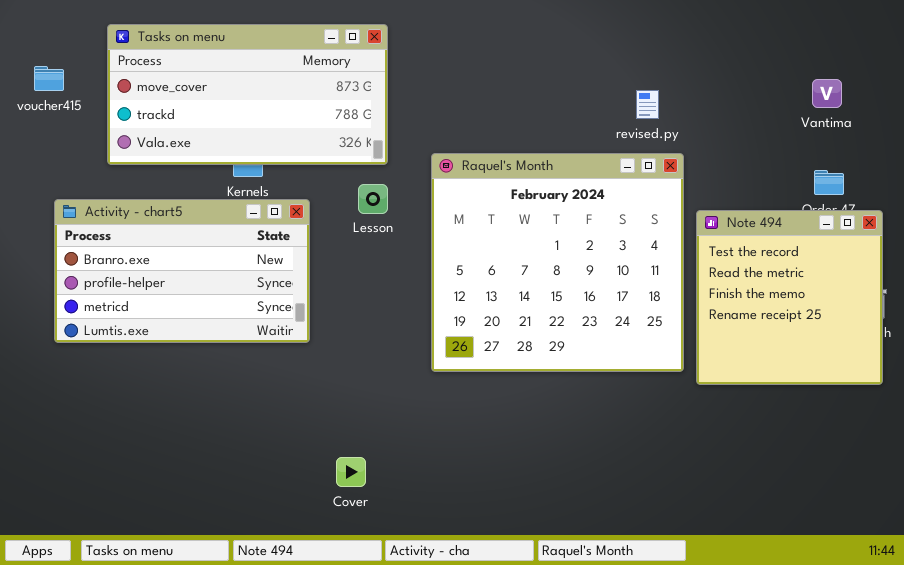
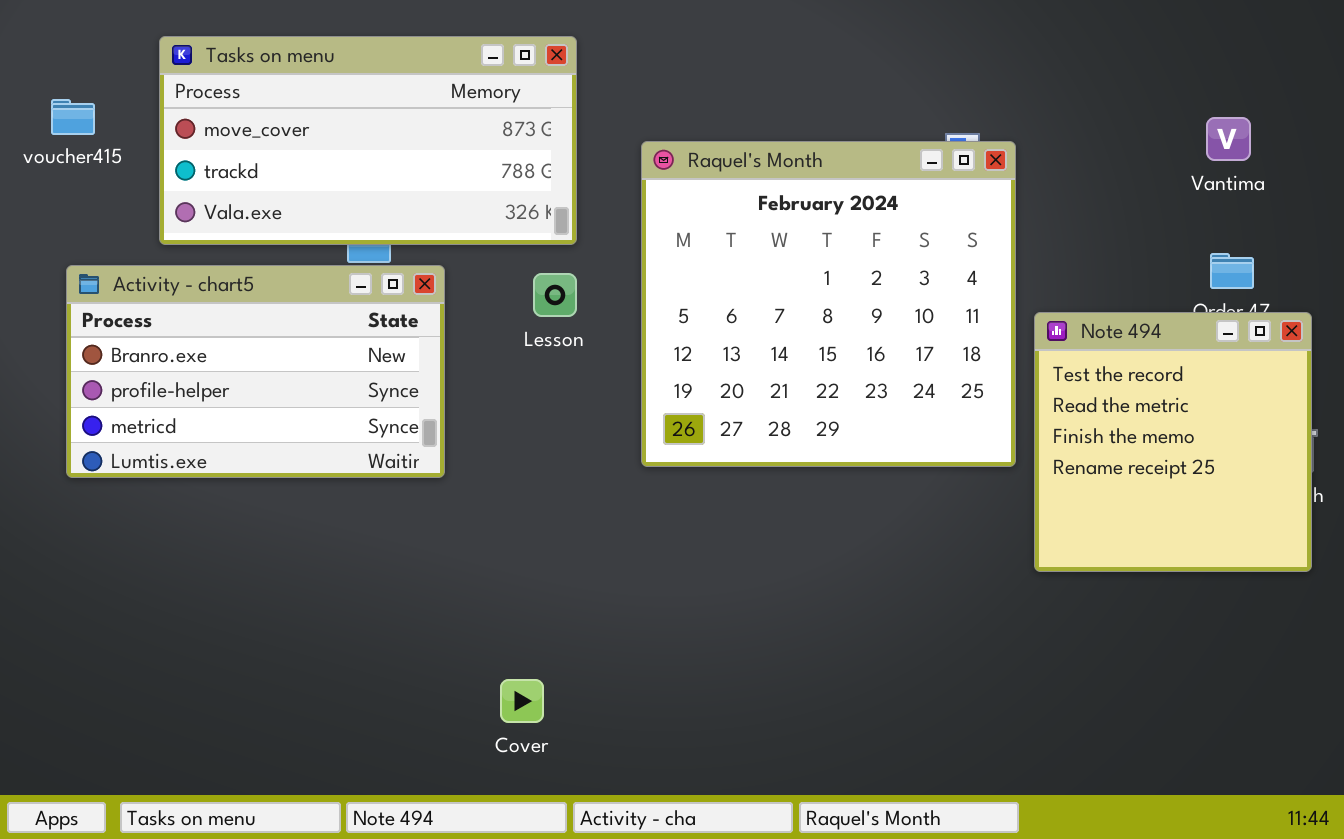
Raquel's Month: [431,153,684,372] -> [641,141,1016,467], moved
Activity - chart5: [54,199,310,343] -> [66,265,445,478], moved

